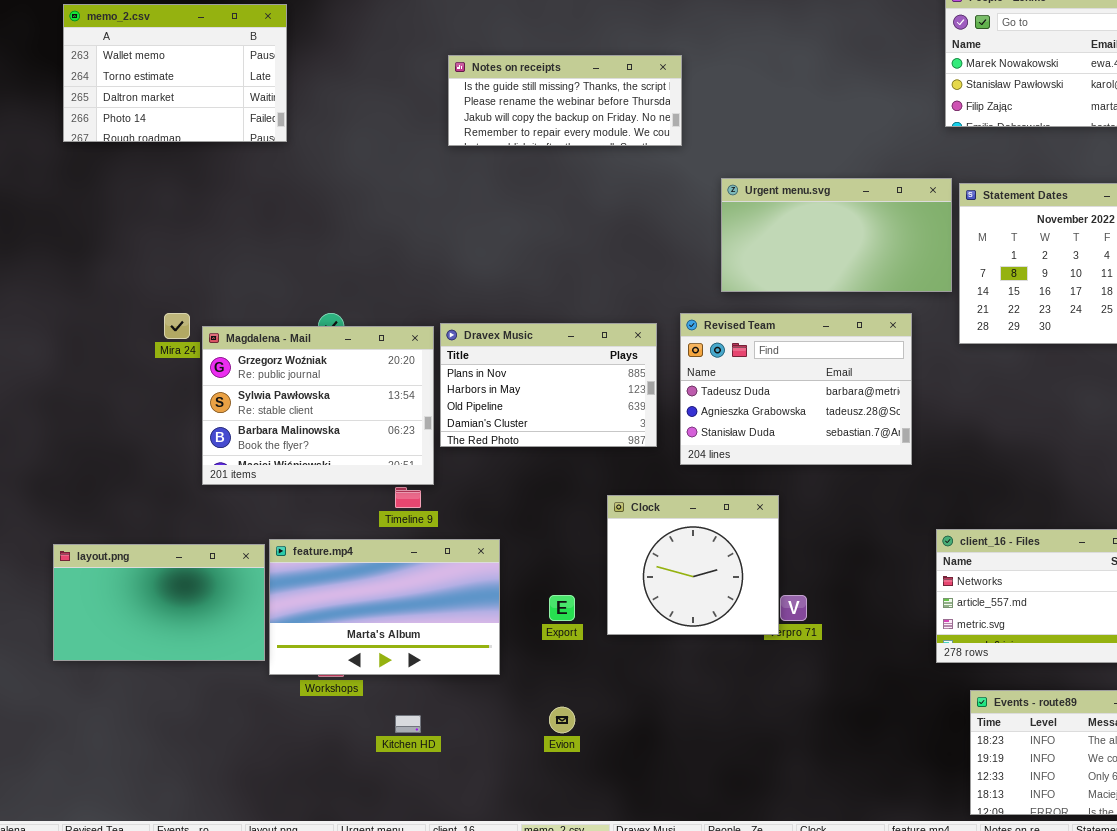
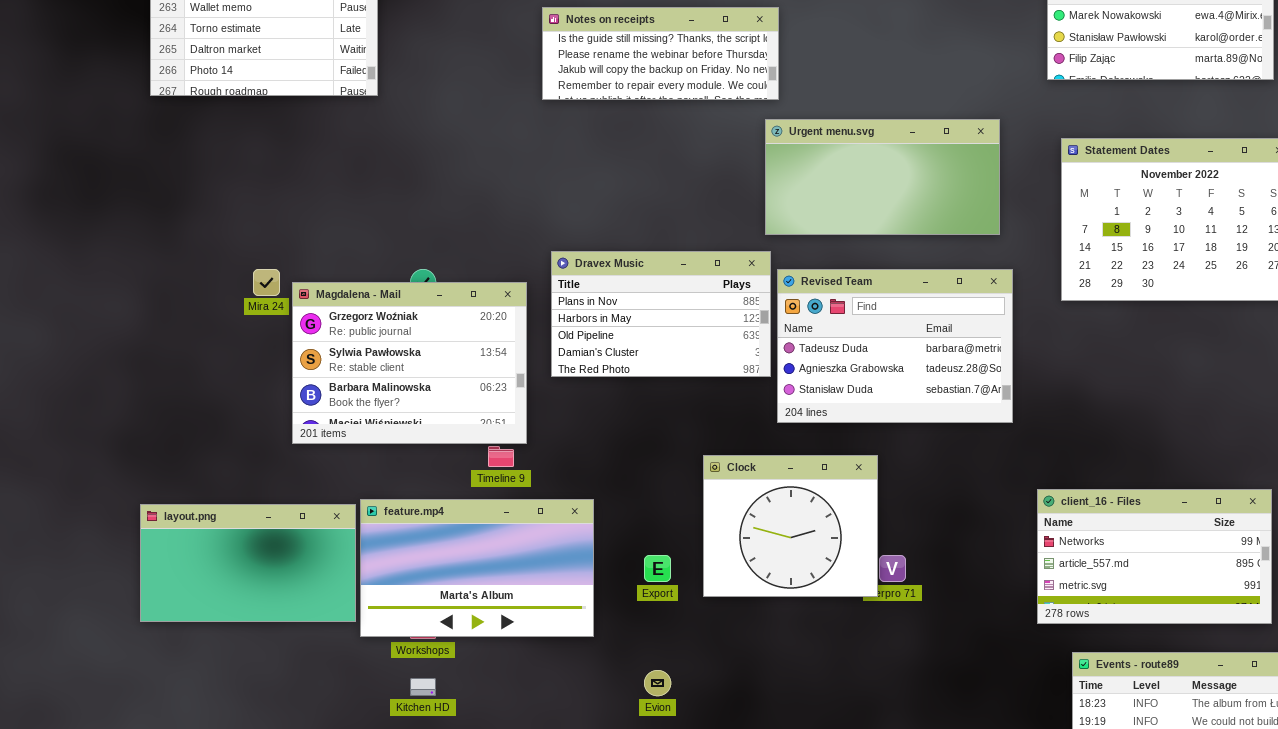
Urgent menu.svg: [721,178,952,292] -> [765,119,1000,235], moved
Dravex Music: [440,323,657,447] -> [551,251,771,377], moved
Kitchen HD: [395,715,421,733] -> [410,678,436,696], moved

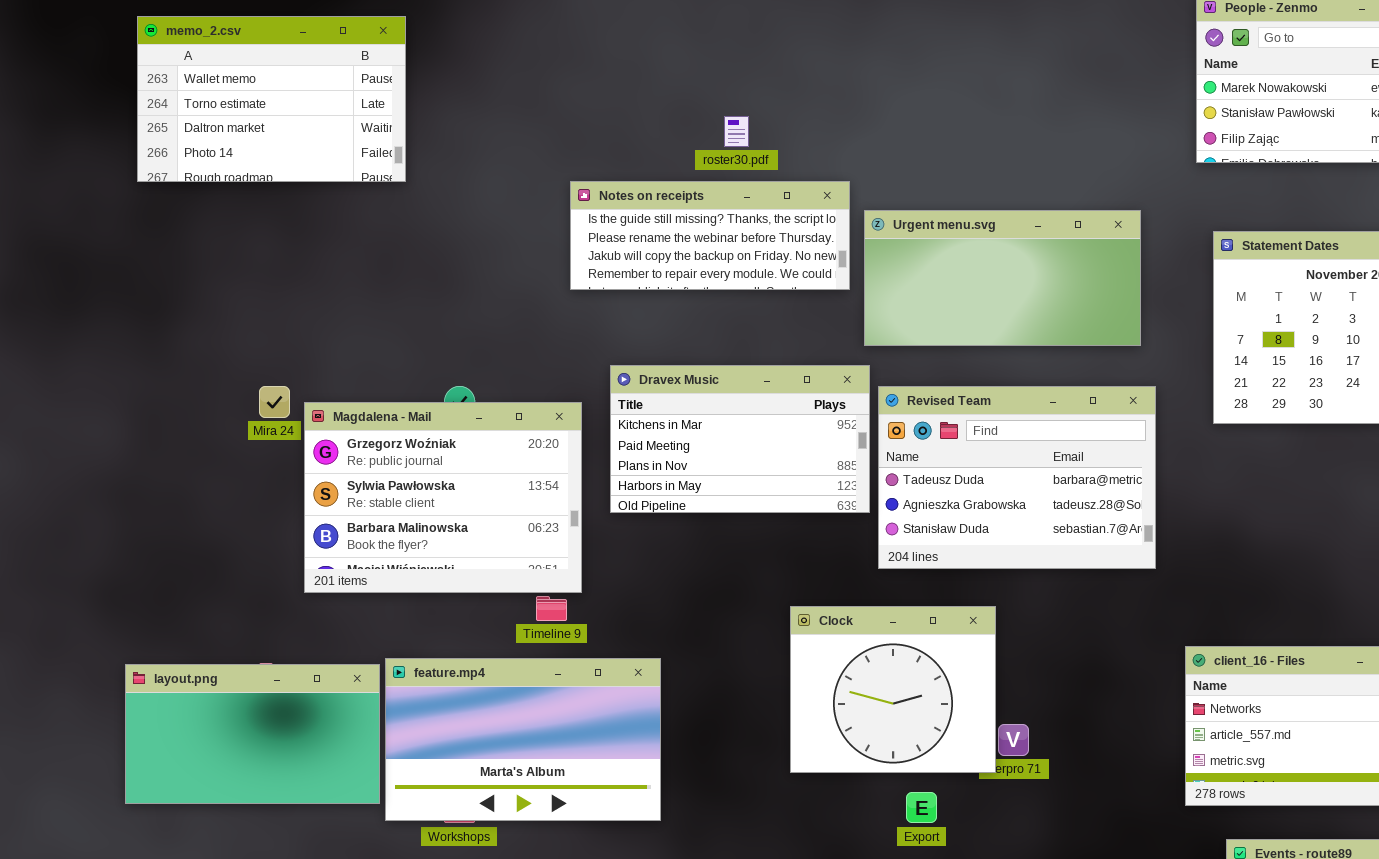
Notes on receipts: [542,7,779,100] -> [570,181,850,290], moved
Dravex Music: [551,251,771,377] -> [610,365,870,513], scrolled up 2 rows
Export: [644,555,671,582] -> [906,792,937,823], moved

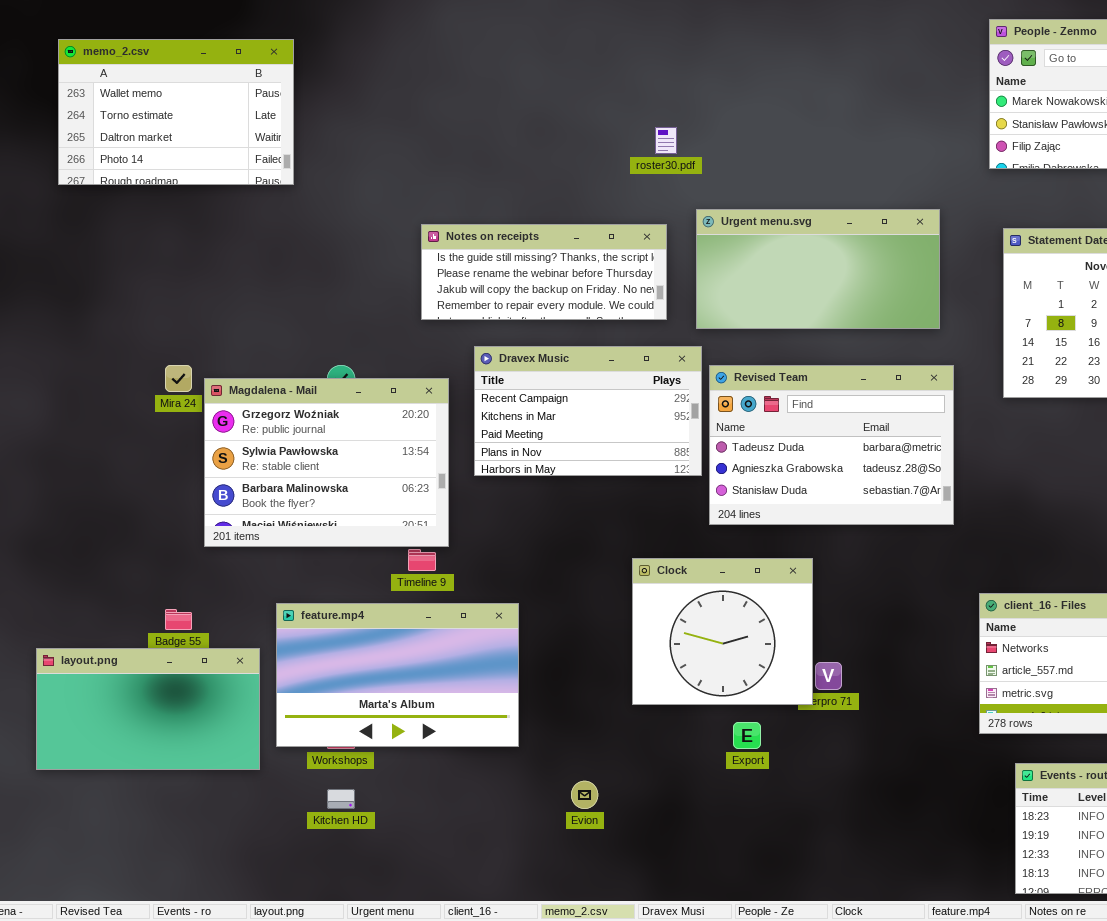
roster30.pdf: [724,116,749,147] -> [655,127,677,154], moved
Notes on receipts: [570,181,850,290] -> [421,224,667,320], moved
Dravex Music: [610,365,870,513] -> [474,346,702,476], scrolled up 1 row
layout.png: [125,664,380,804] -> [36,648,260,770], moved

